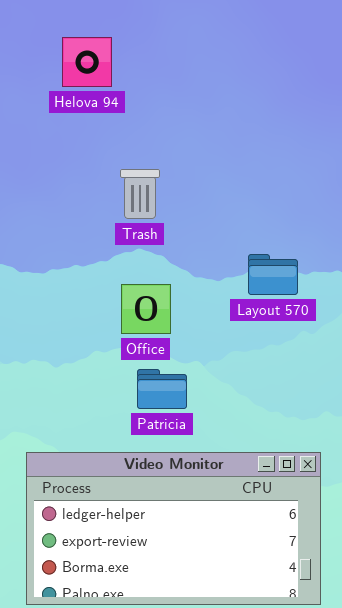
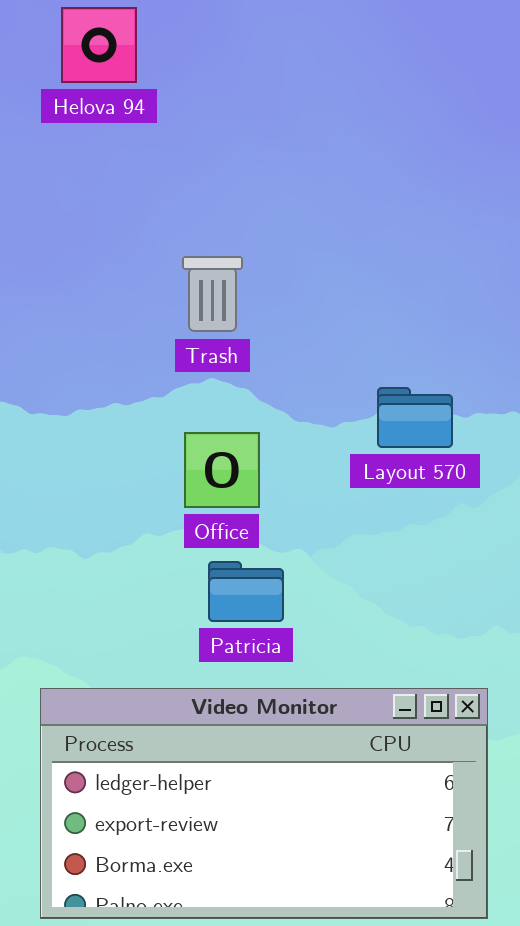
Helova 94: [62,37,112,87] -> [61,7,137,83], moved

